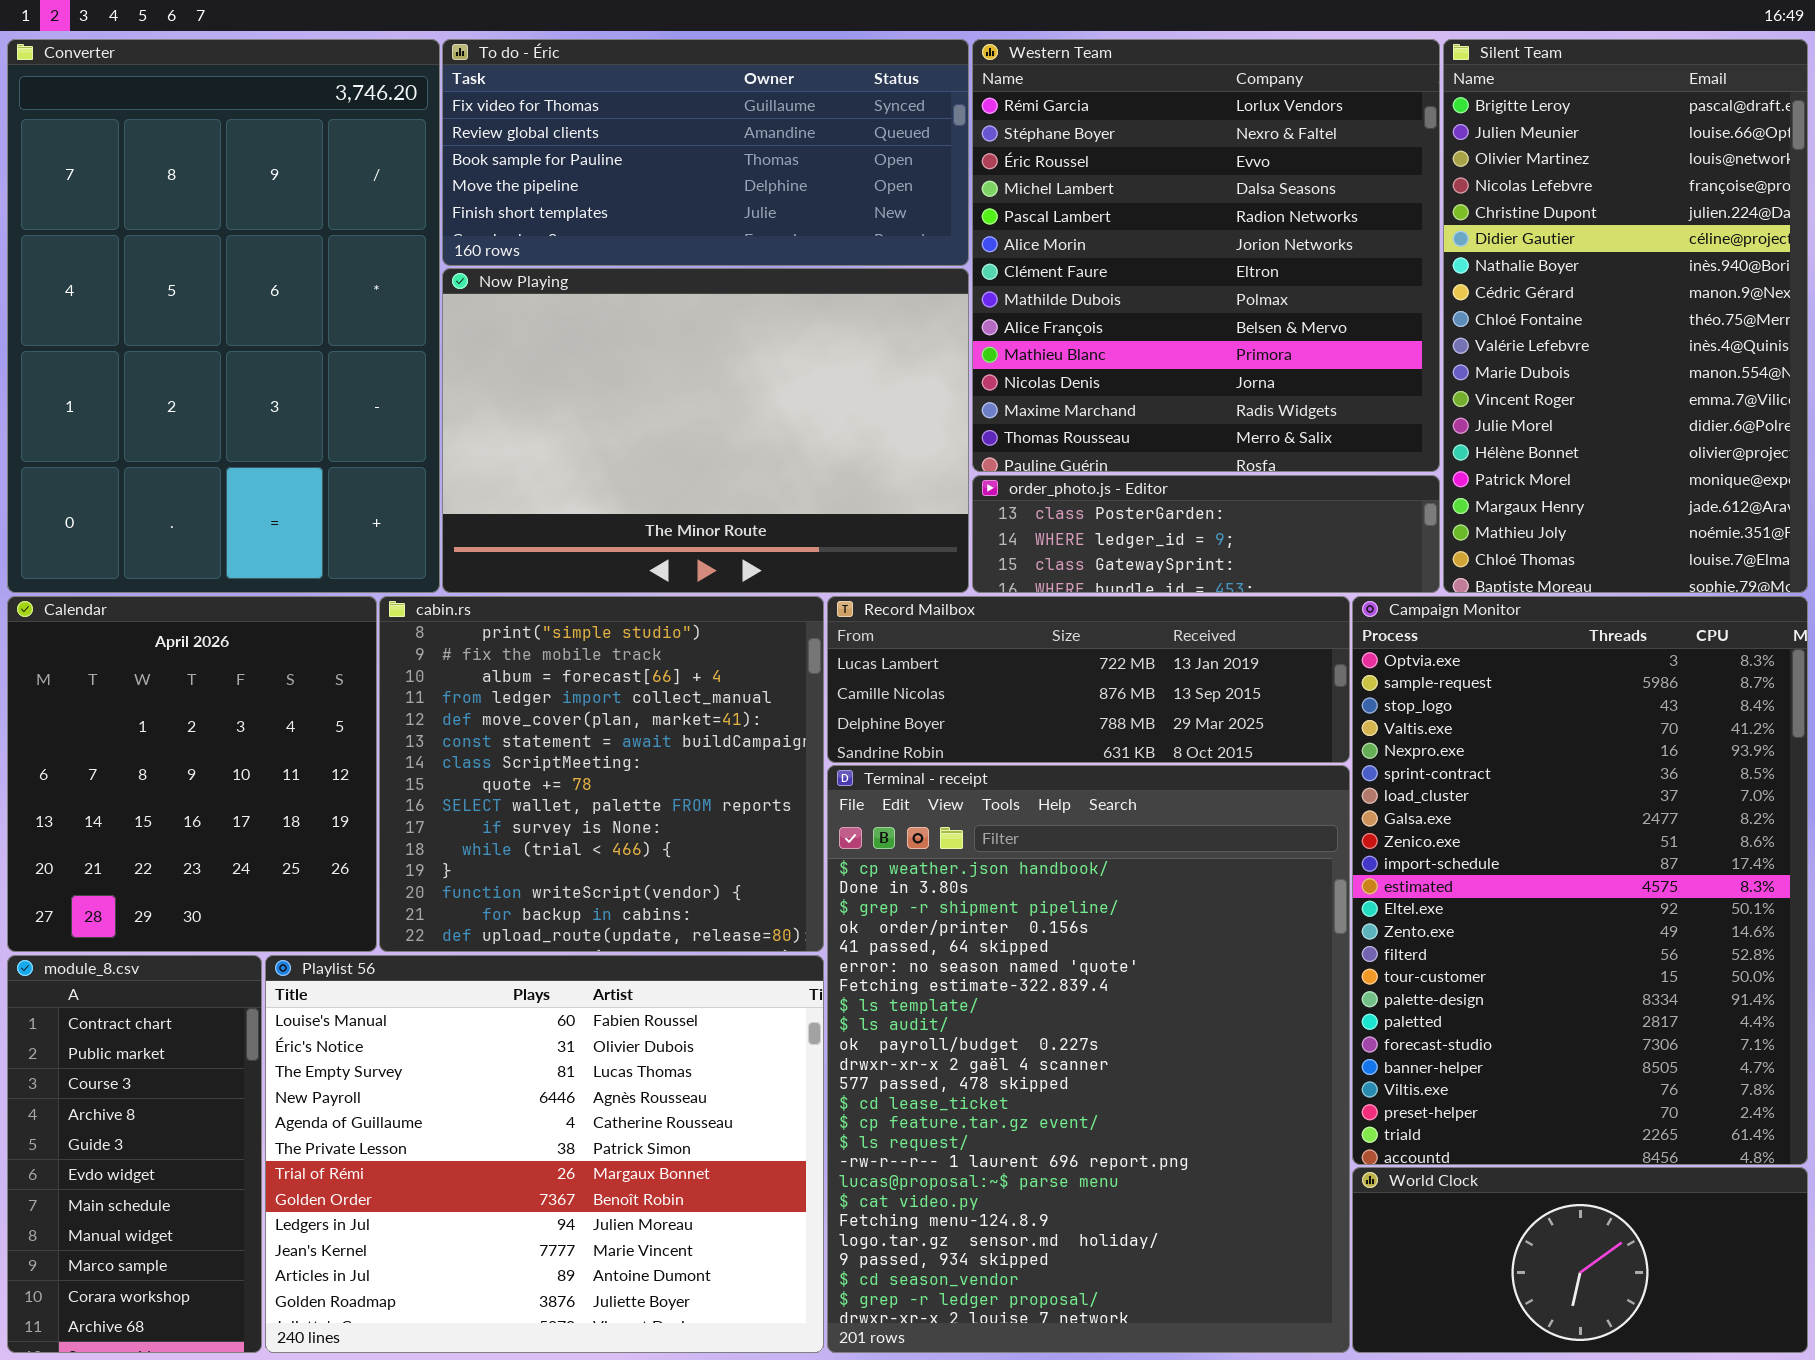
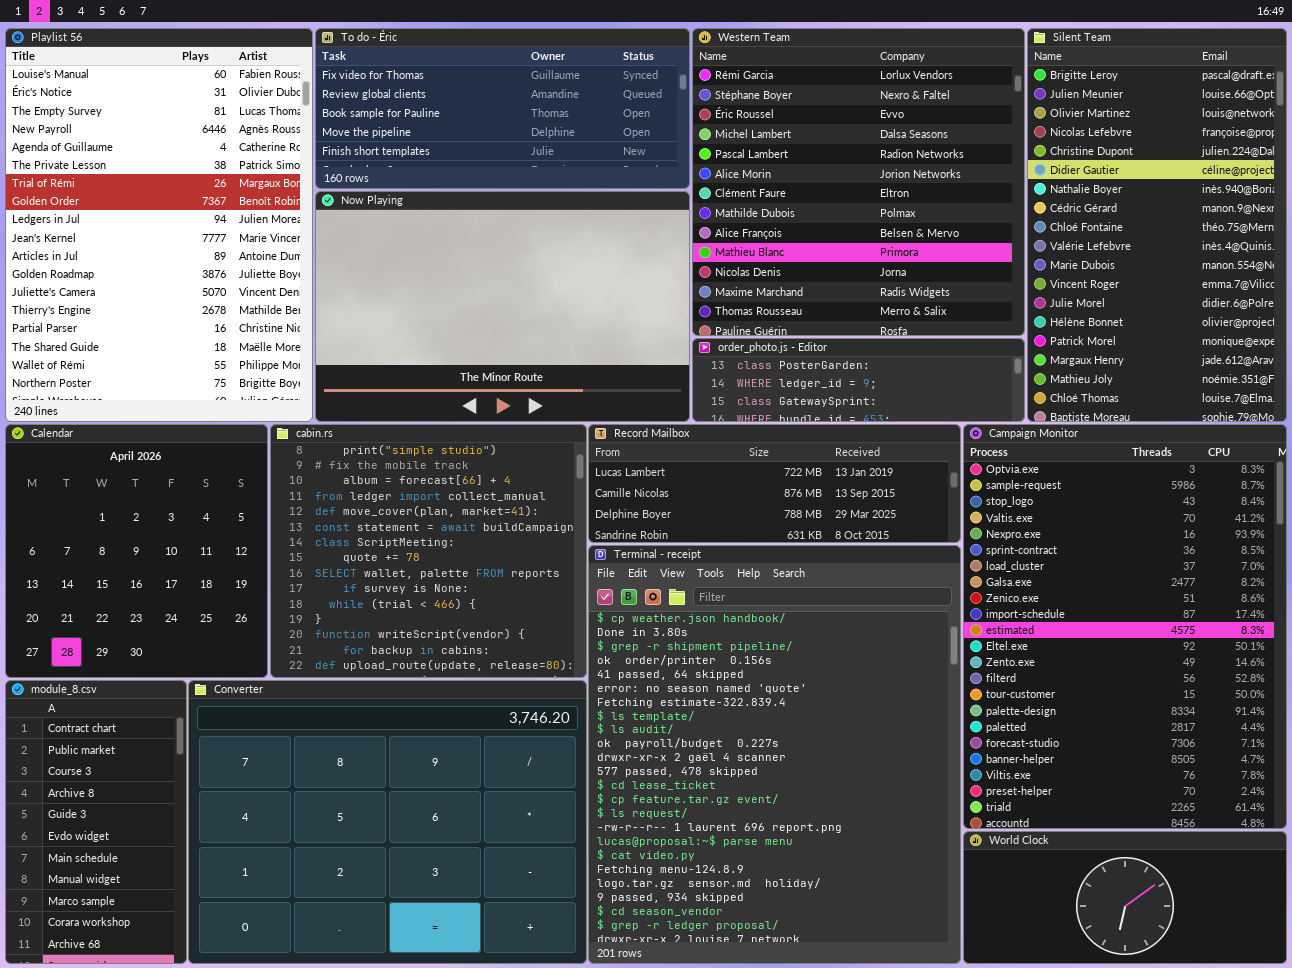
Converter: [7,39,440,593] -> [188,680,587,964], moved, resized
Playlist 56: [265,955,824,1353] -> [5,28,313,422], moved, resized

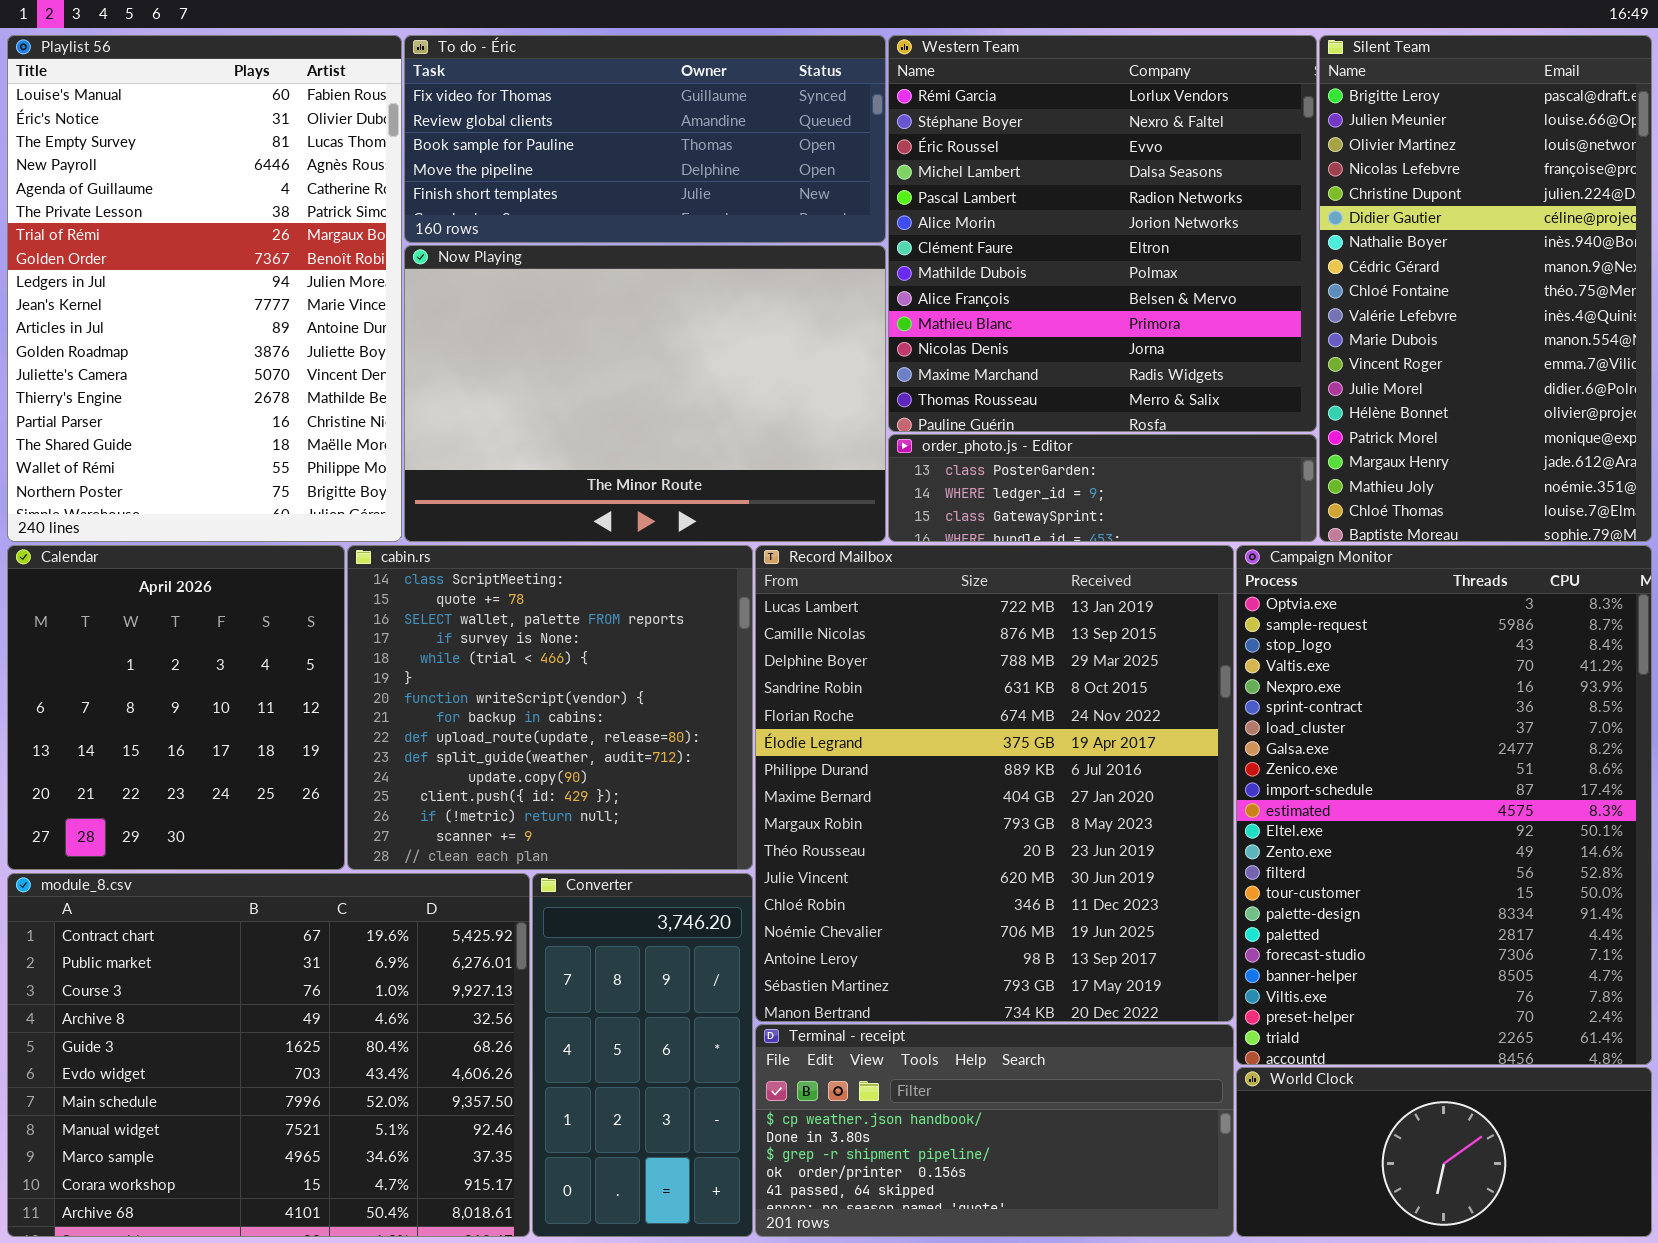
cabin.rs: [270,424,587,678] -> [347,545,753,870], scrolled down 6 rows
Record Mailbox: [588,424,961,543] -> [755,545,1234,1022], resized
Terminal - receipt: [588,545,961,964] -> [755,1024,1234,1237], resized
module_8.csv: [5,680,187,964] -> [7,873,530,1237], resized
Converter: [188,680,587,964] -> [532,873,753,1237], resized

